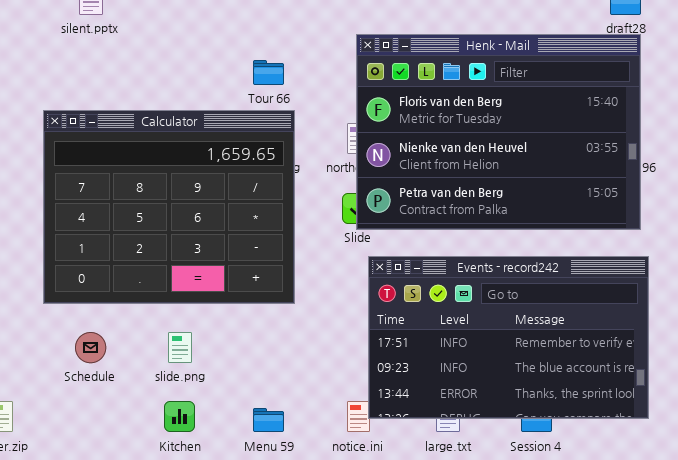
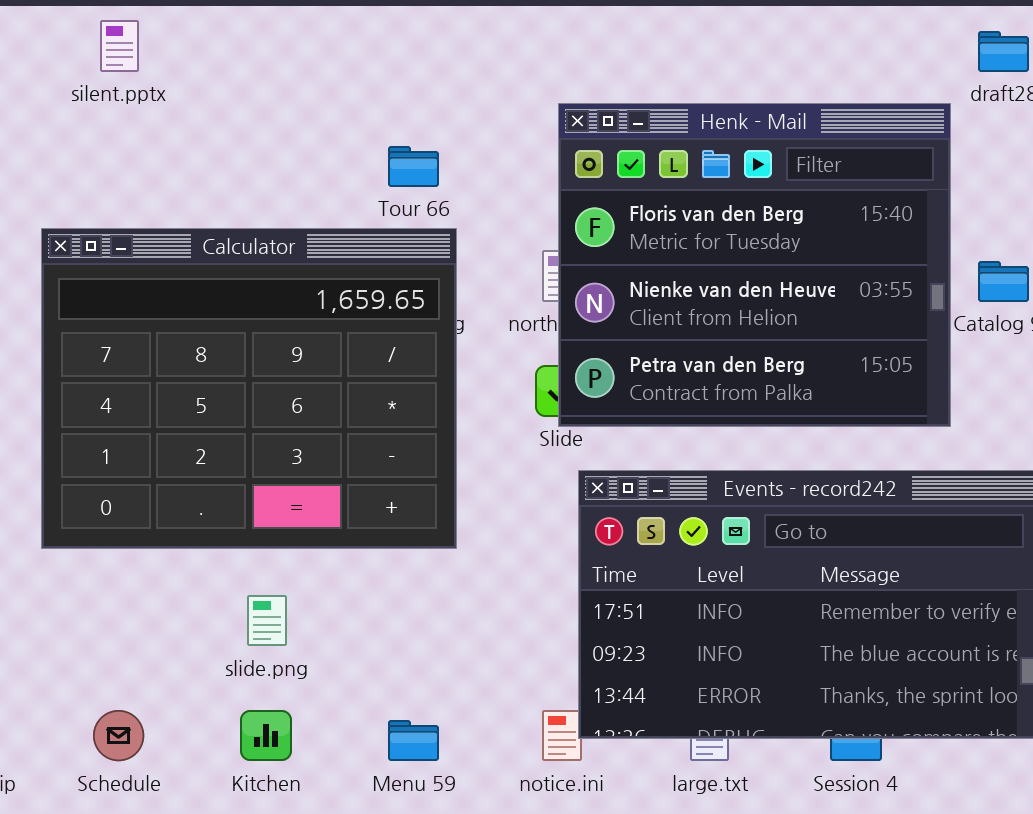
Henk - Mail: [356,34,641,230] -> [558,103,951,427], resized
Schedule: [75,332,106,363] -> [93,710,144,761], moved

